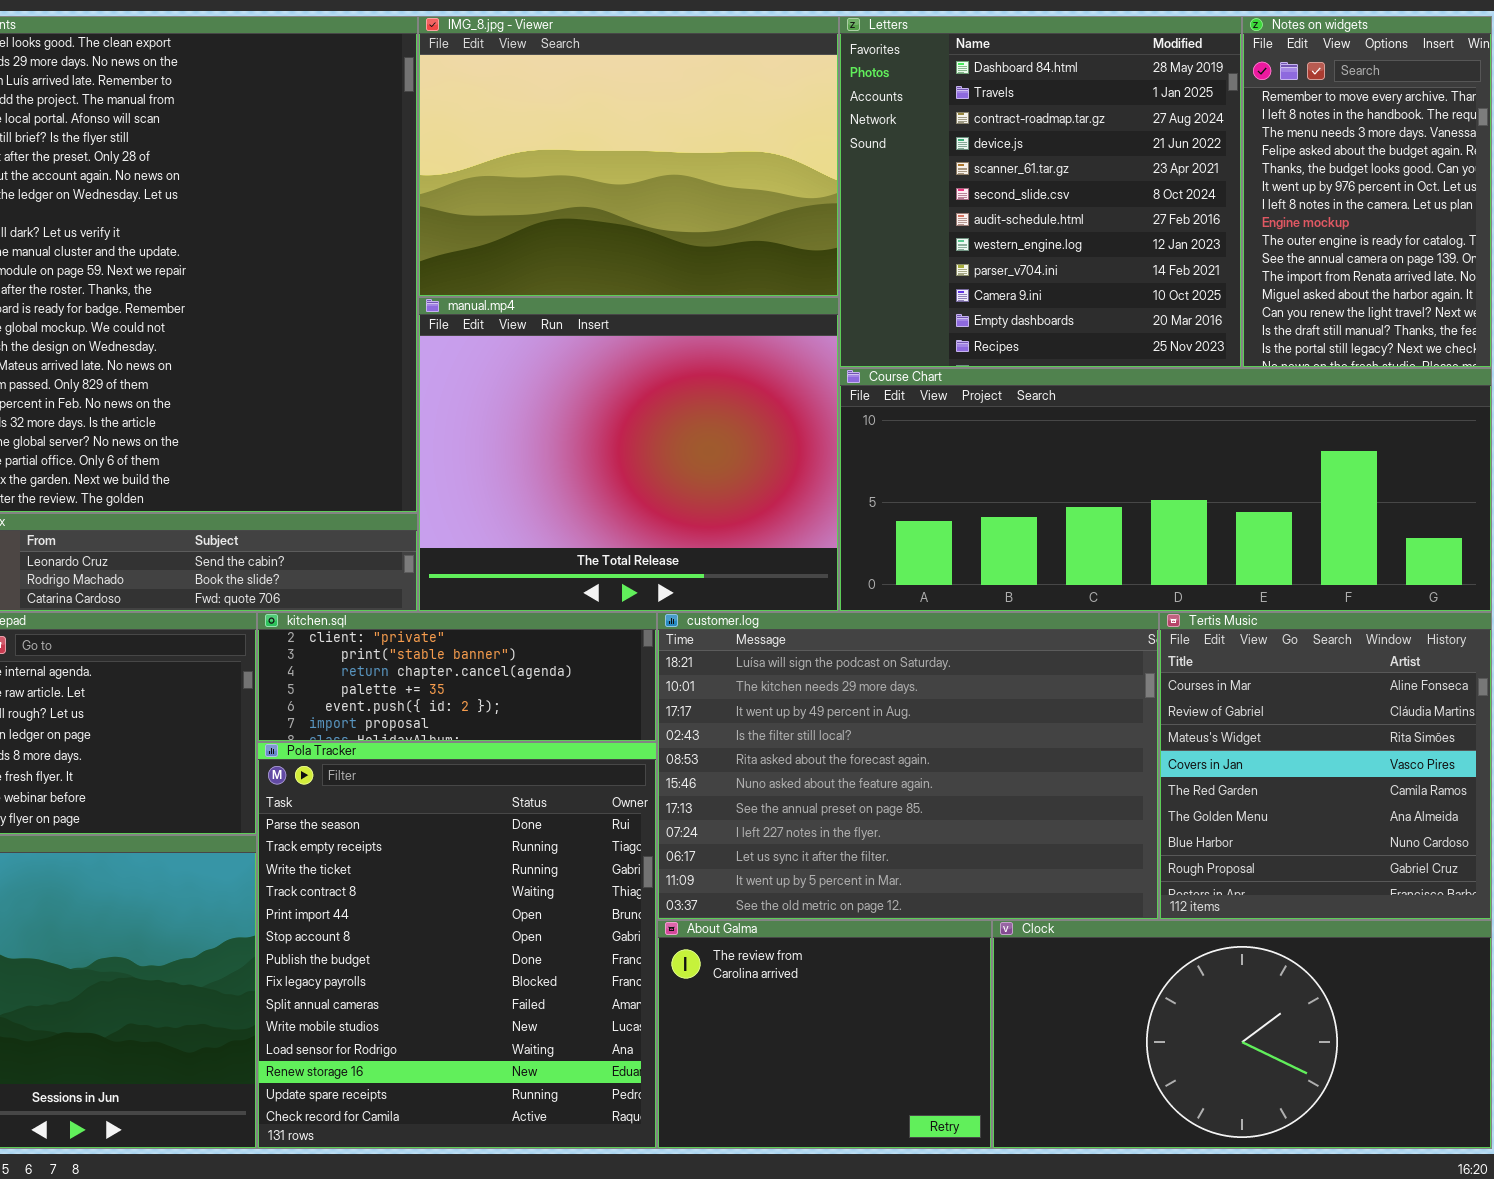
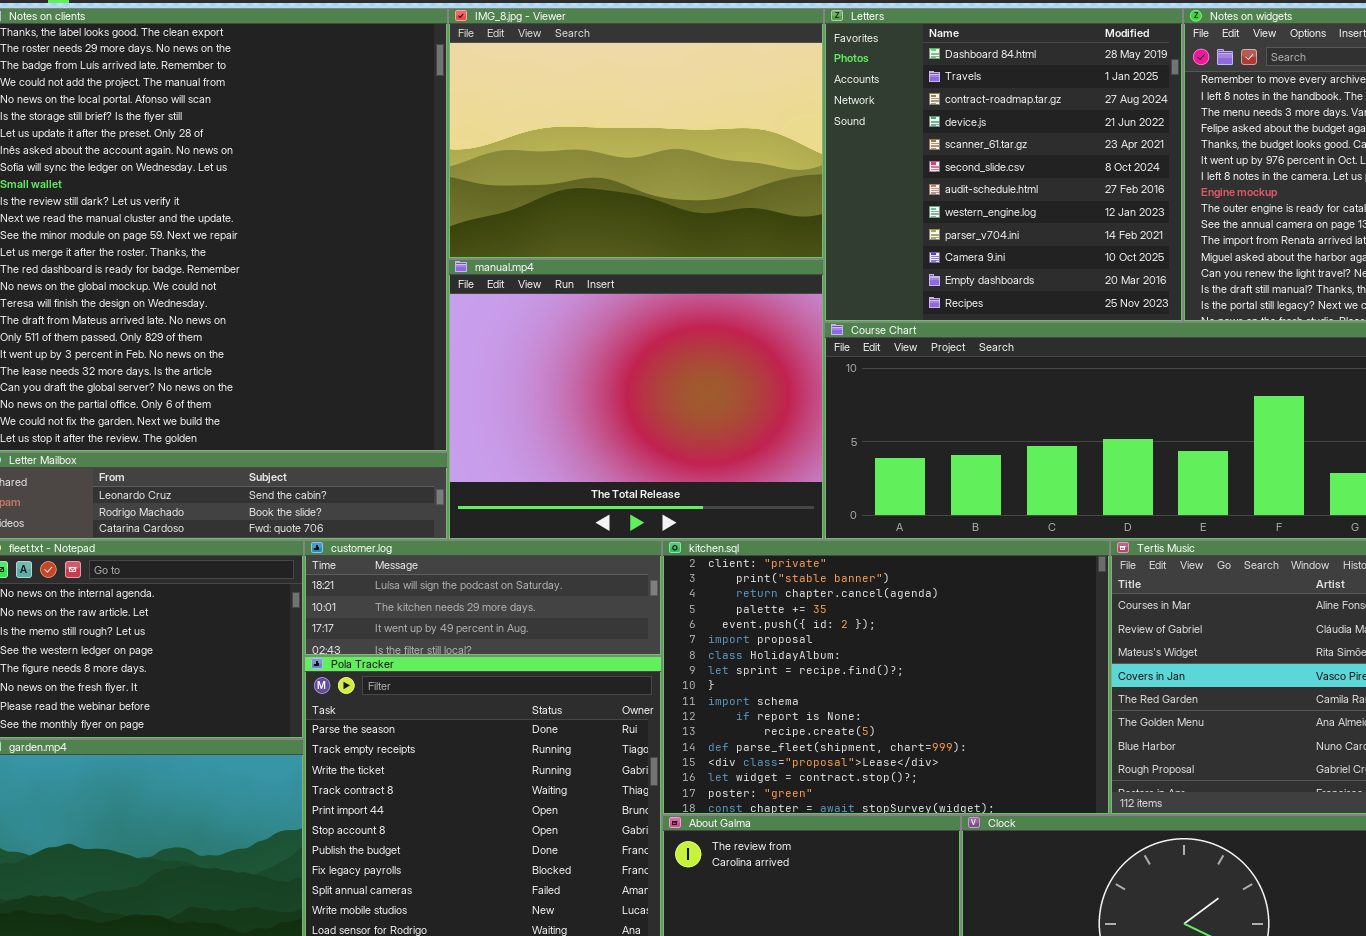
kitchen.sql: [257,612,657,742] -> [662,540,1110,815], moved, resized
customer.log: [657,612,1159,920] -> [304,540,662,656], moved, resized

